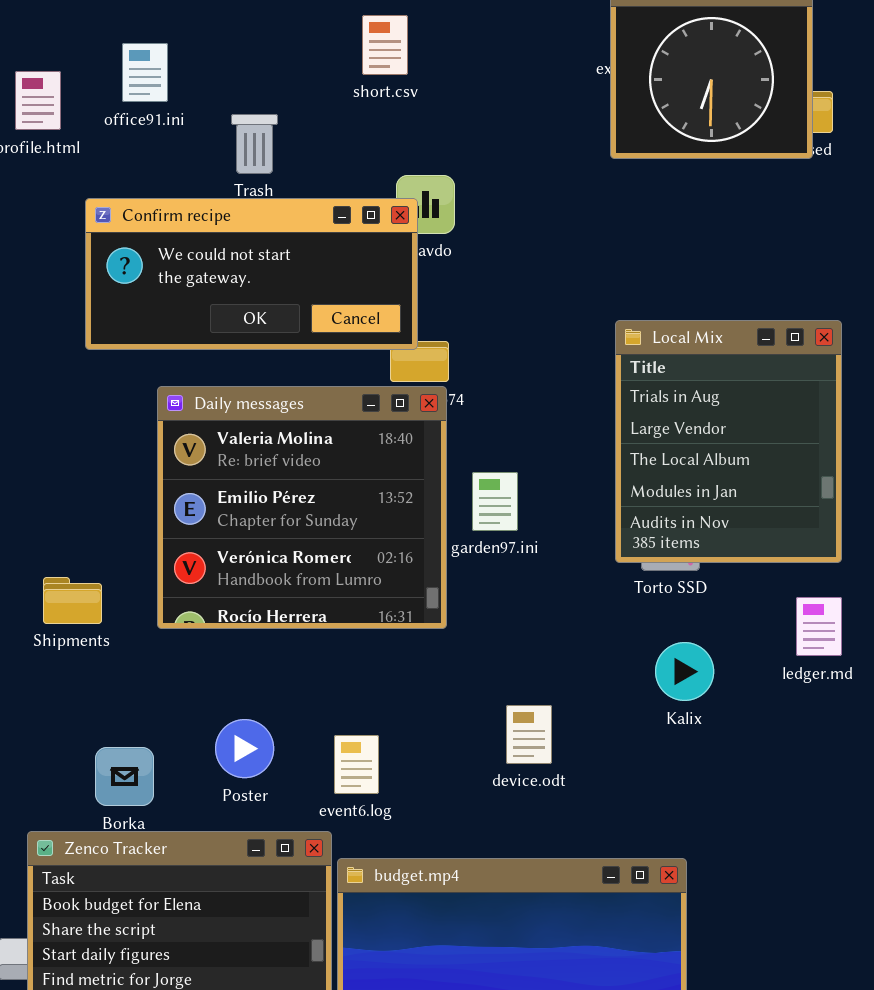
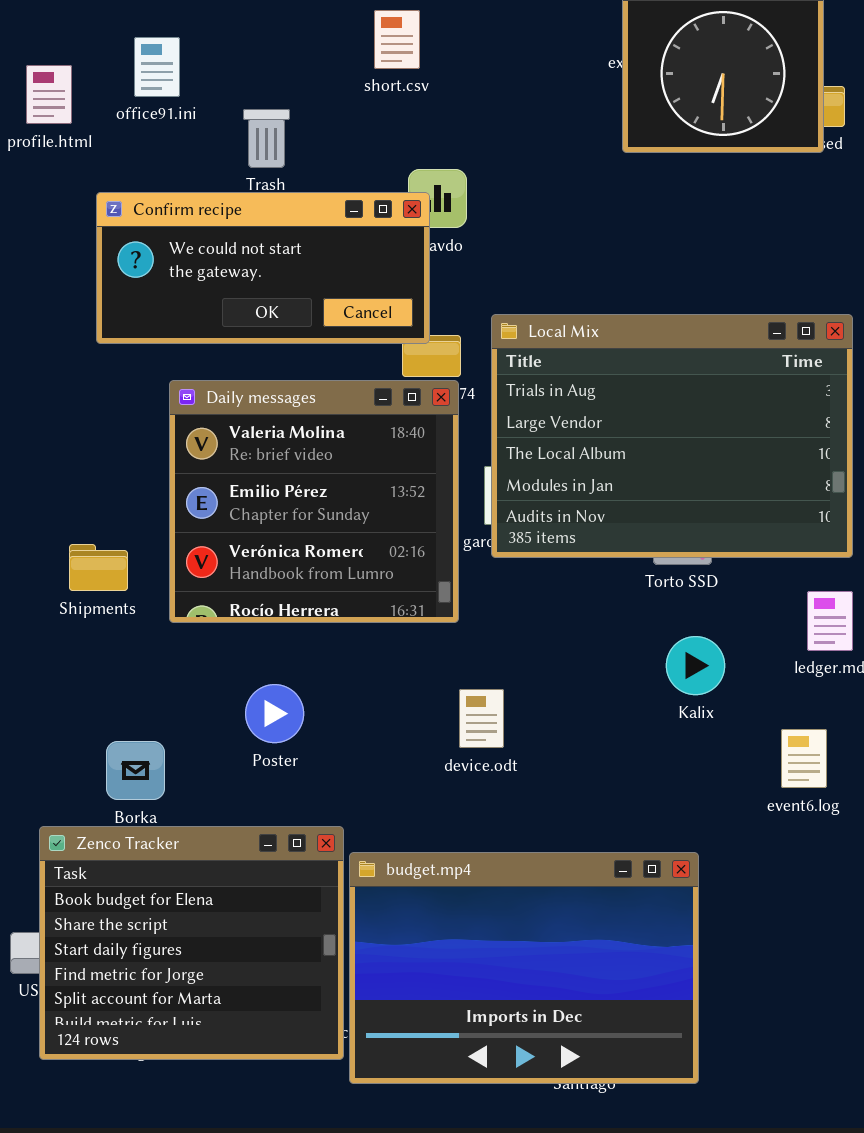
Local Mix: [615,320,842,563] -> [491,314,853,558], resized
Shipments: [43,577,102,624] -> [69,544,128,591], moved
device.odt: [506,705,552,764] -> [459,689,504,748], moved
Poster: [215,719,274,778] -> [245,684,304,743], moved
event6.log: [334,735,379,794] -> [781,729,827,788], moved

